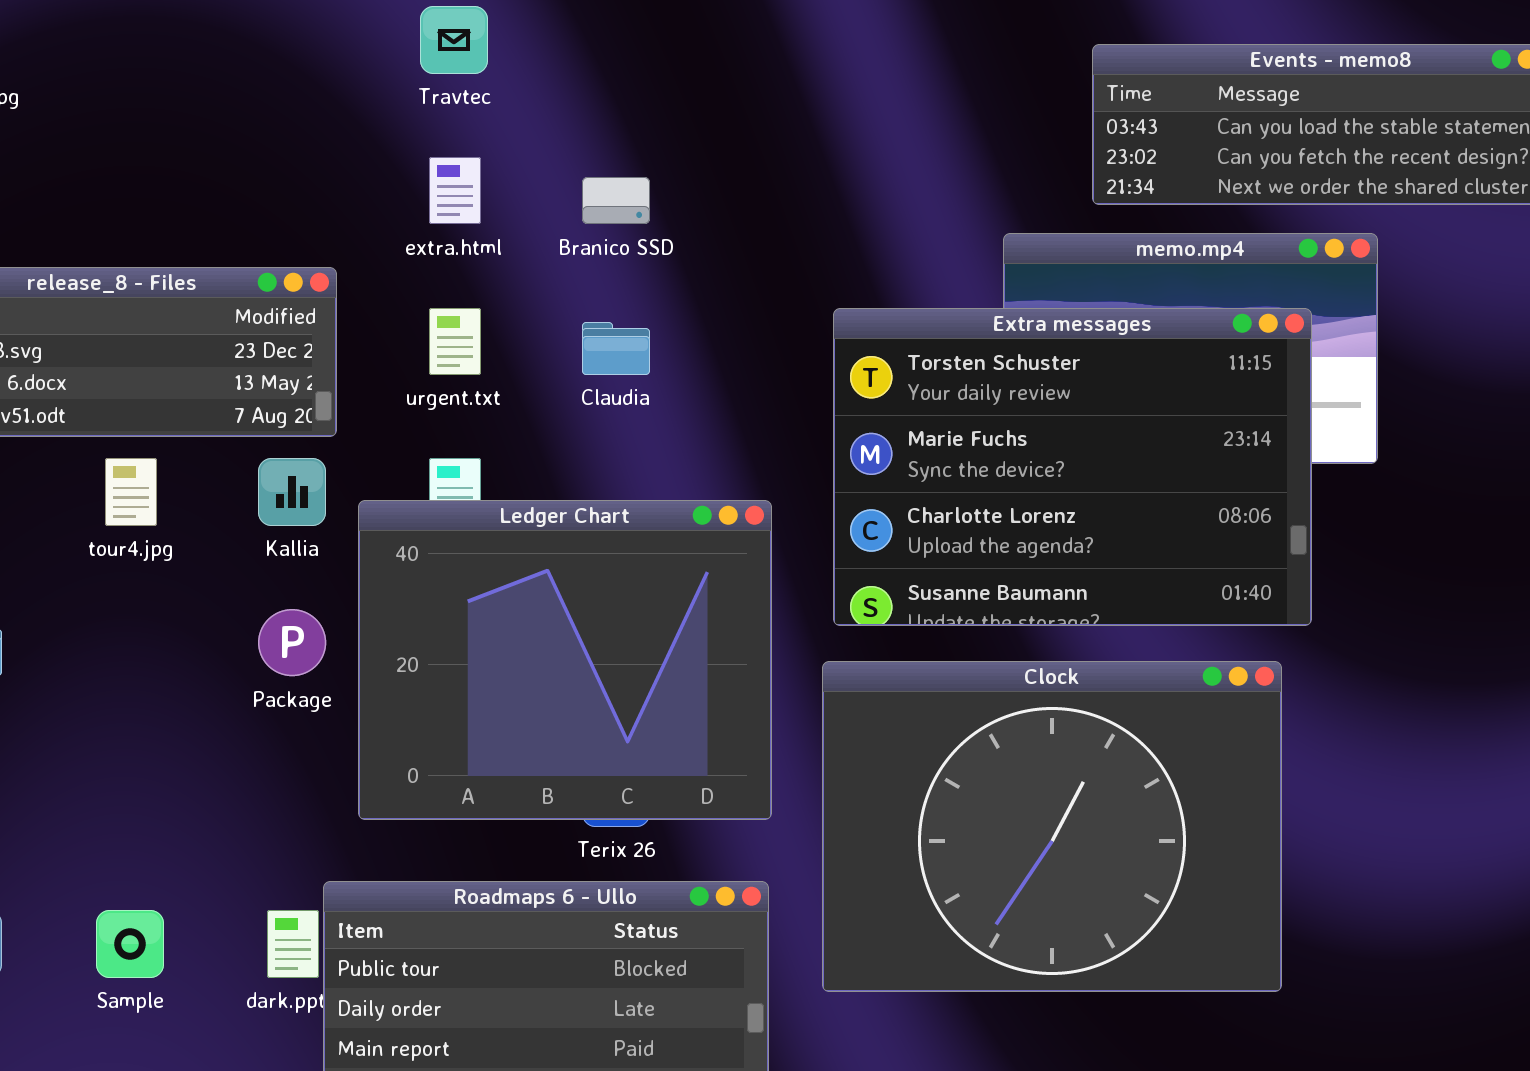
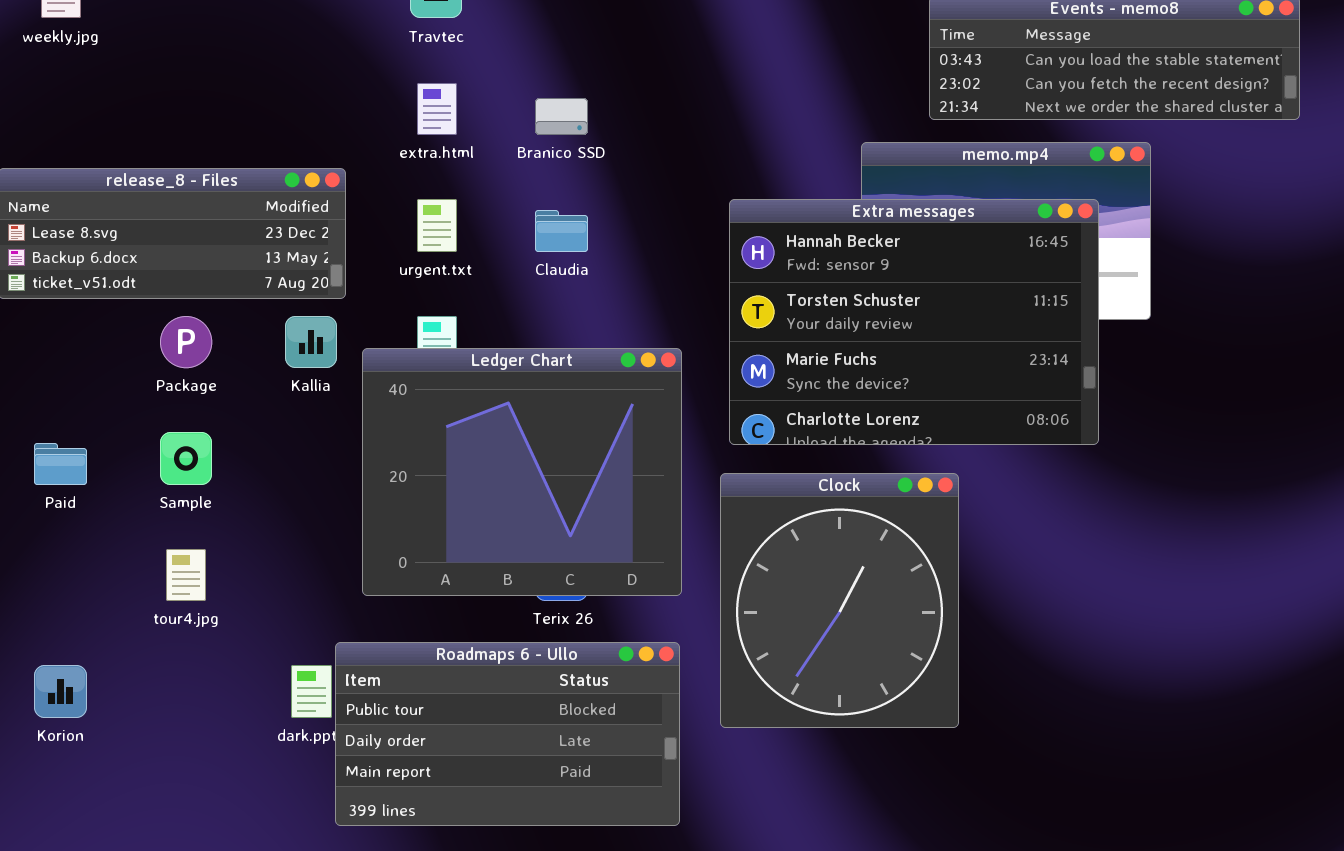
Extra messages: [833,308,1312,626] -> [729,199,1099,445], scrolled up 1 row
tour4.jpg: [105,458,157,526] -> [166,549,206,601], moved
Package: [258,609,326,676] -> [160,316,212,368], moved
Clock: [822,661,1282,992] -> [720,473,959,728], resized
Sample: [96,910,164,978] -> [160,432,212,485], moved

